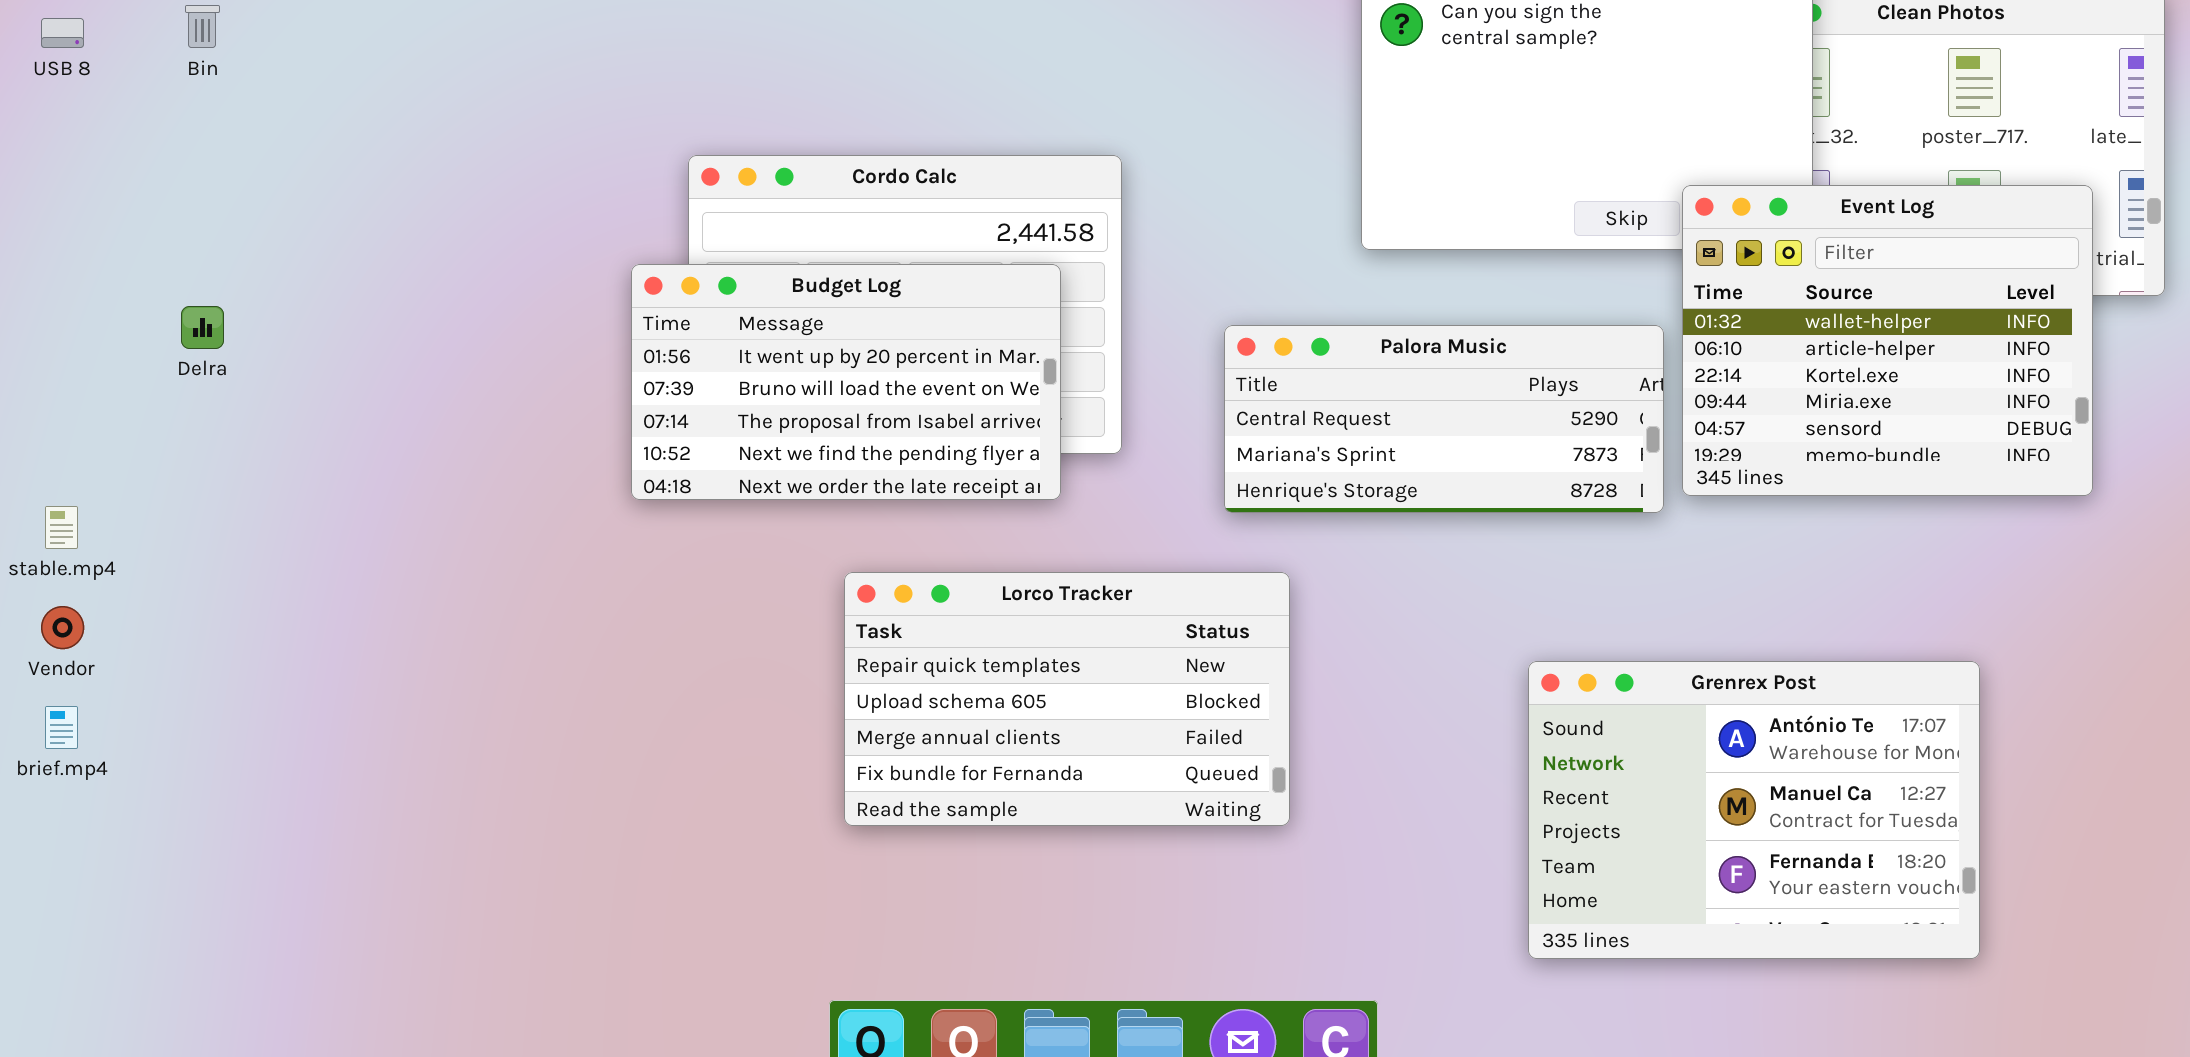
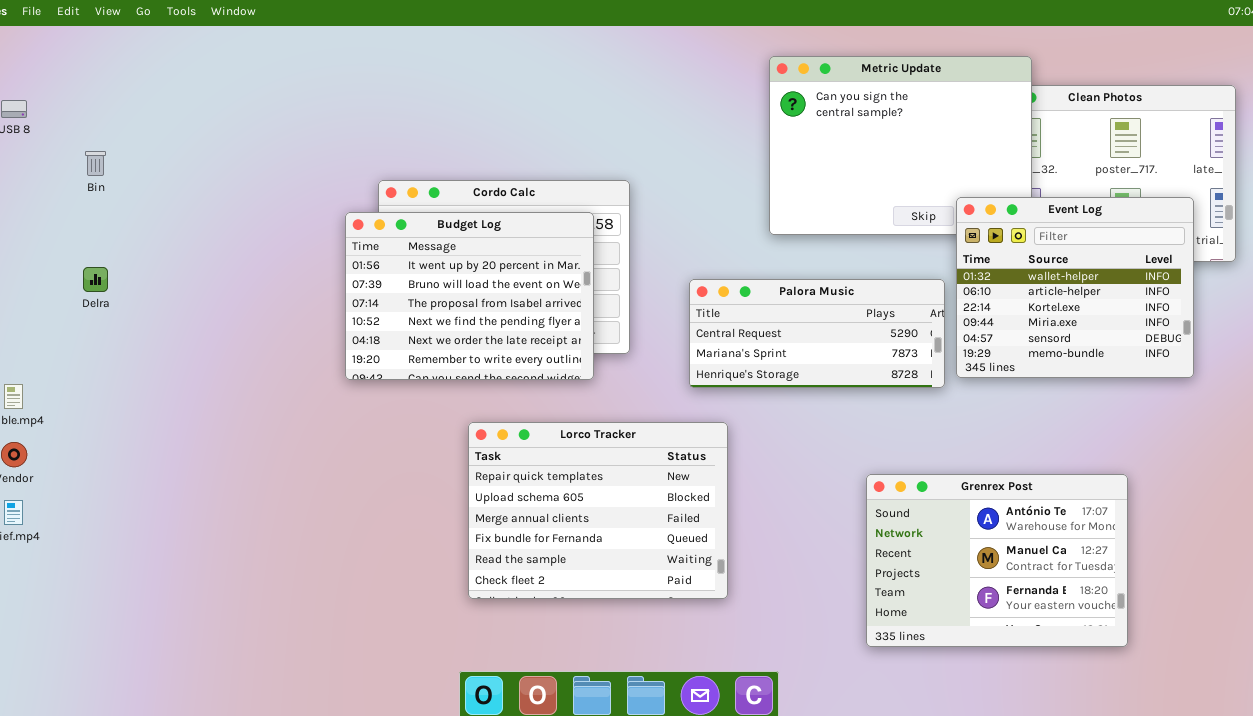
Bin: [185,5,220,48] -> [85,151,106,176], moved
Budget Log: [631,264,1061,500] -> [345,212,594,380], resized
Lorco Tracker: [844,572,1290,826] -> [468,422,728,599], resized

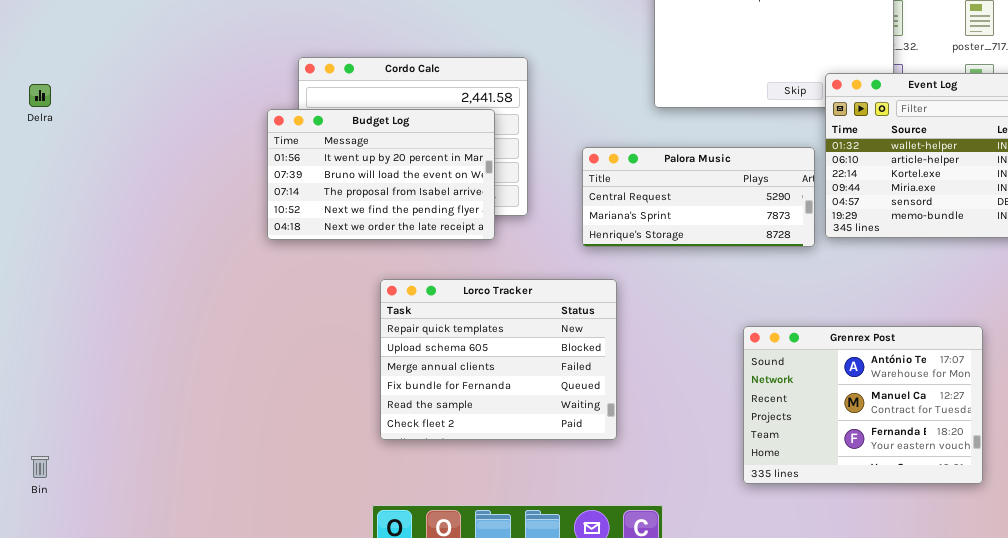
Bin: [85,151,106,176] -> [31,456,49,478], moved
Budget Log: [345,212,594,380] -> [267,109,495,240], resized
Delra: [83,267,108,292] -> [29,84,51,107], moved

